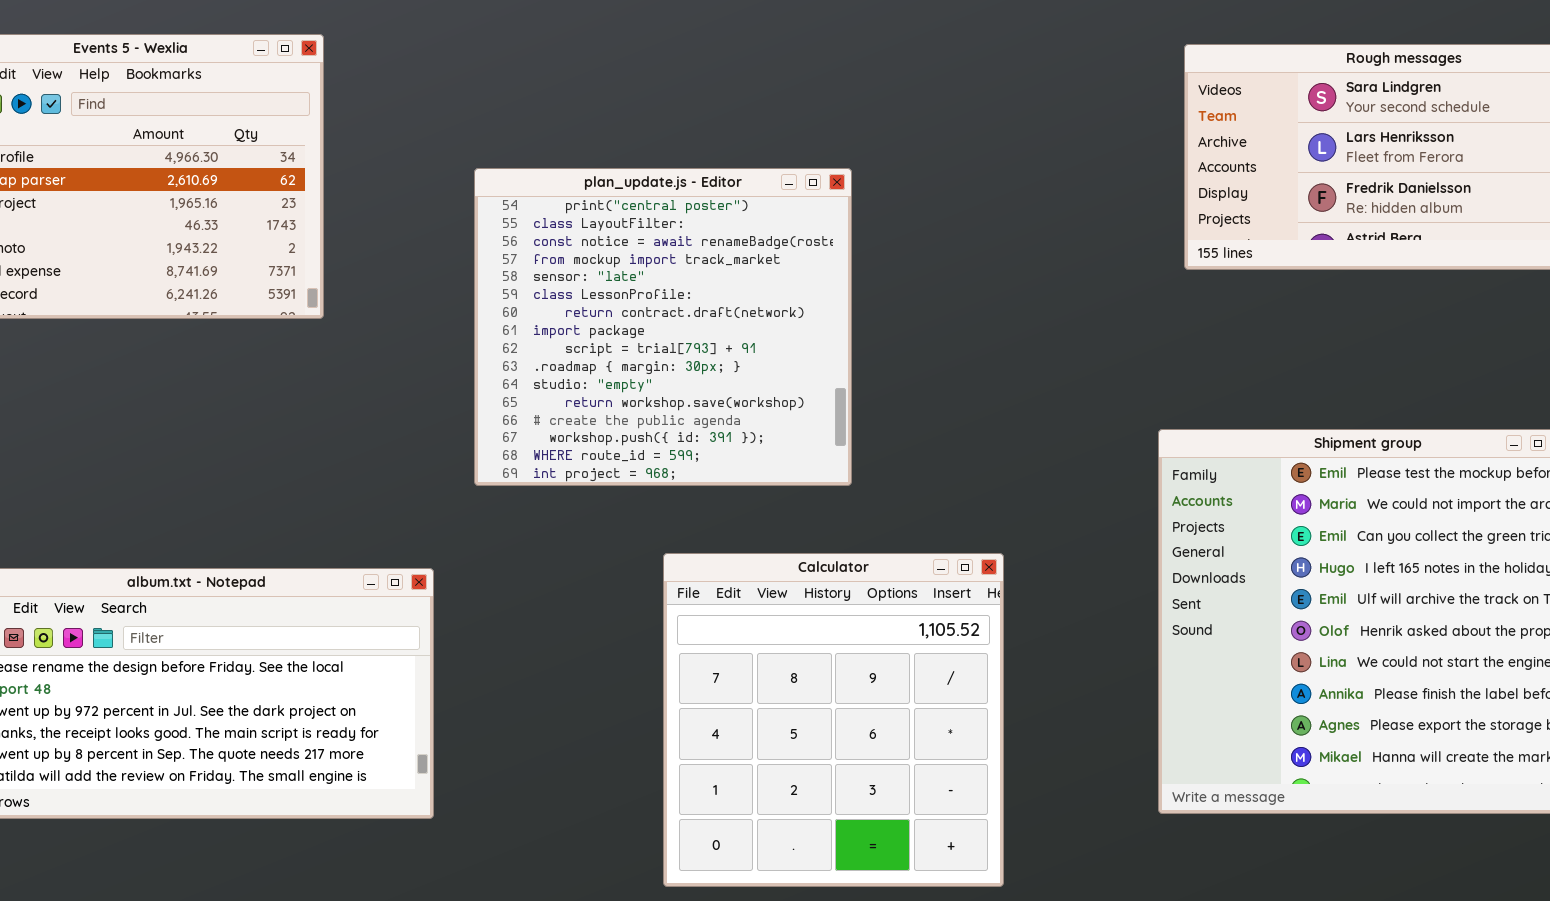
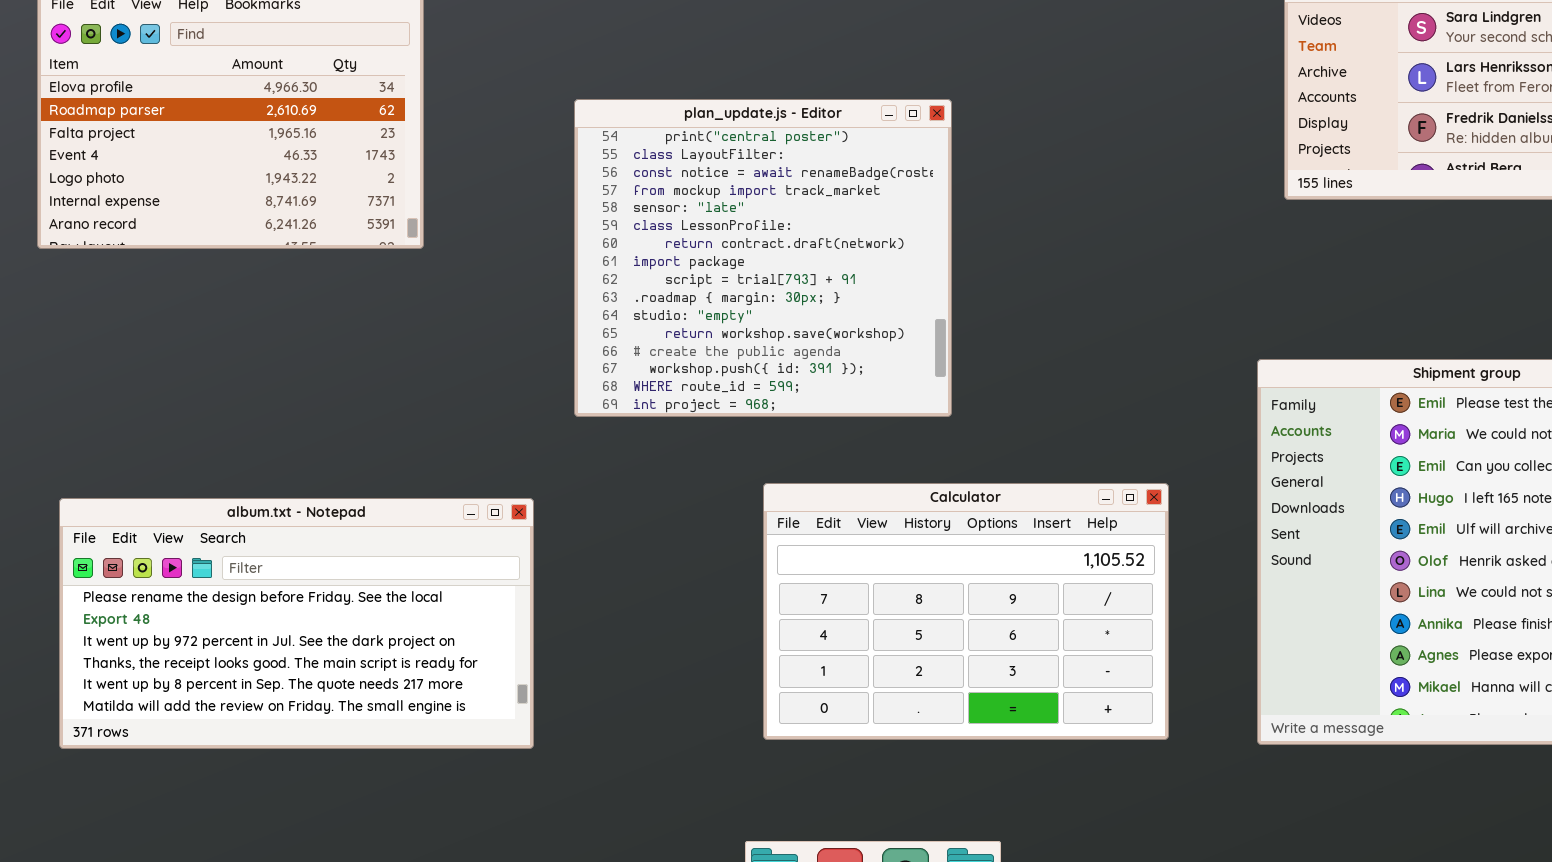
Calculator: [663,553,1004,887] -> [763,483,1169,740], resized

